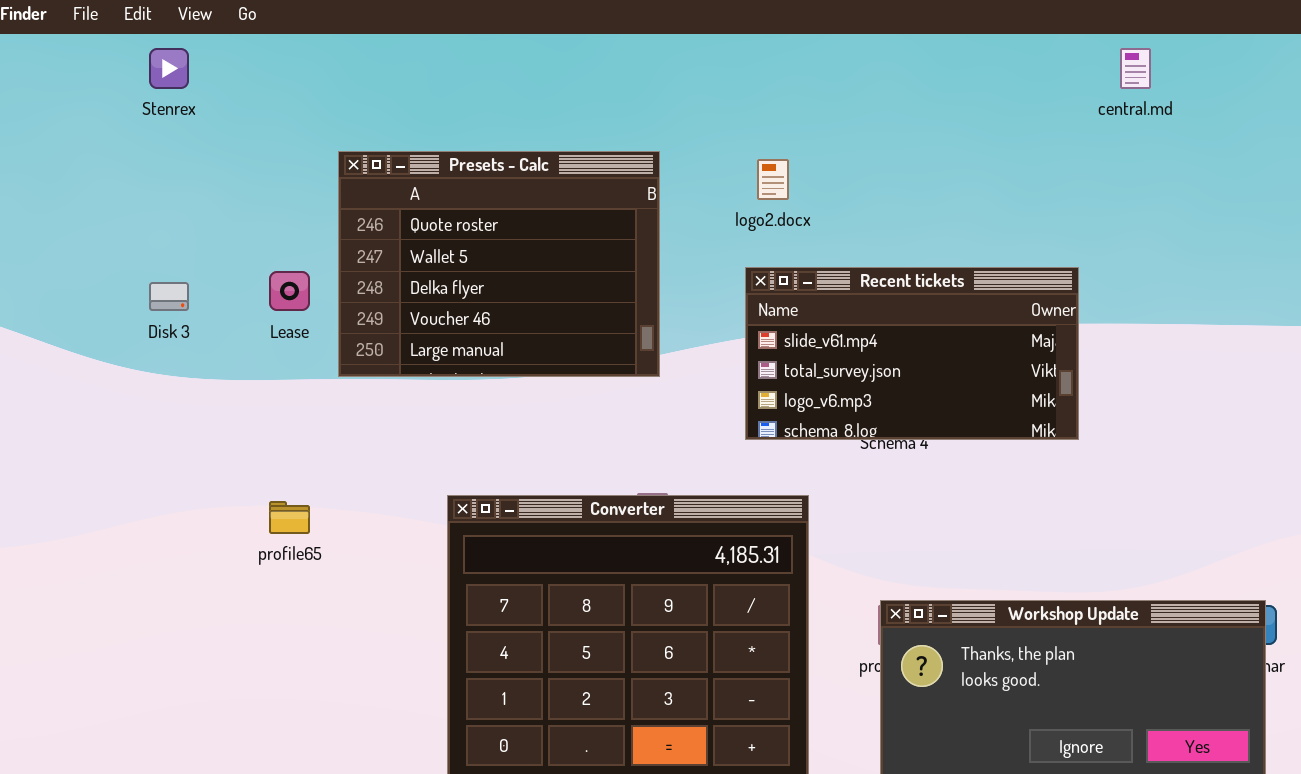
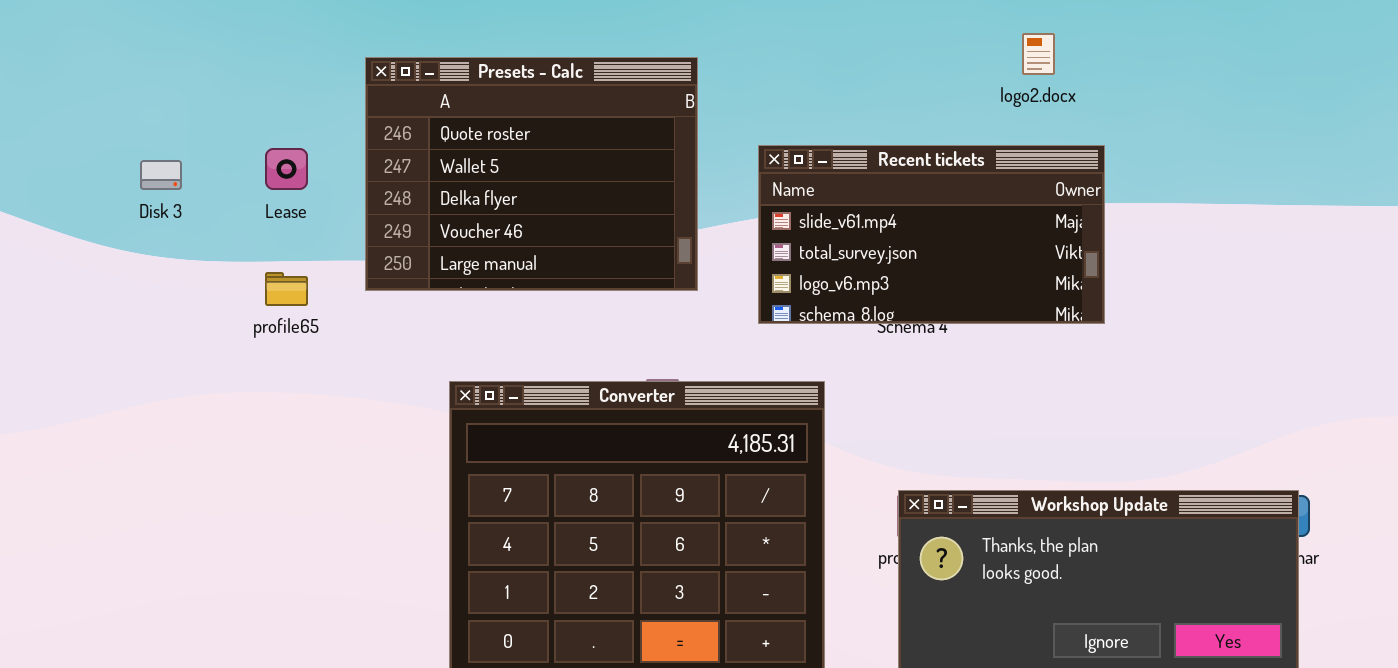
Presets - Calc: [338,151,660,377] -> [365,57,698,291], moved
logo2.docx: [757,159,789,200] -> [1022,33,1055,75], moved
profile65: [269,501,310,534] -> [265,272,308,306], moved

